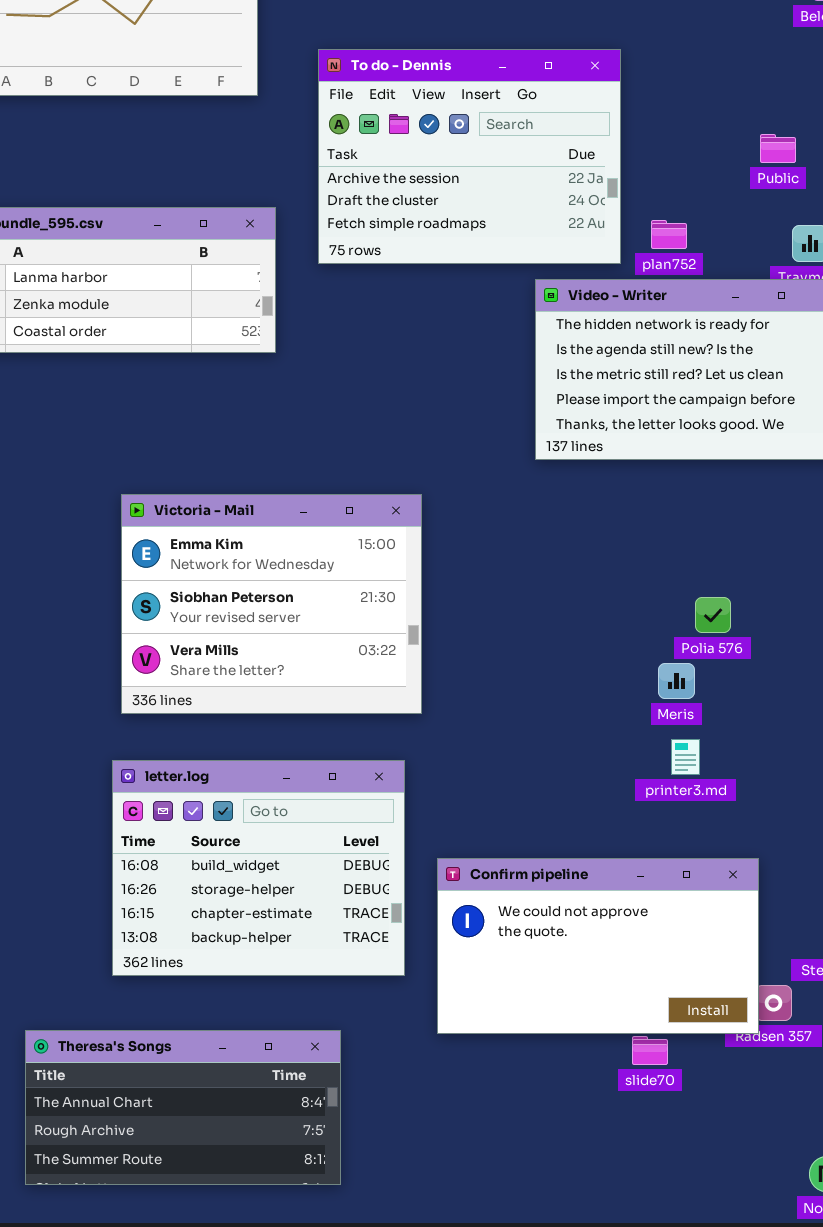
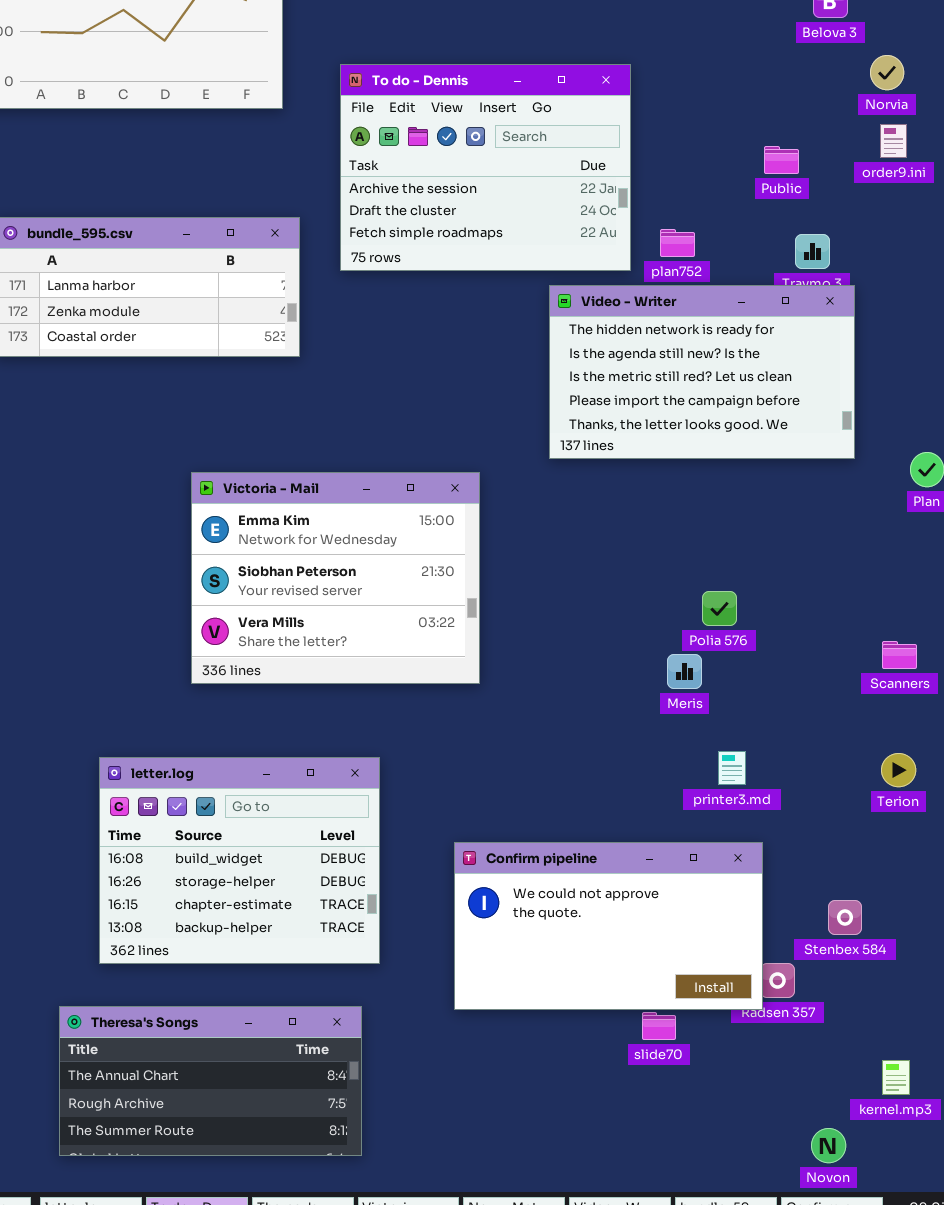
Victoria - Mail: [121,494,422,714] -> [191,472,480,684], moved
printer3.md: [671,739,700,775] -> [718,751,746,785], moved
letter.log: [112,760,405,976] -> [99,757,380,964], moved

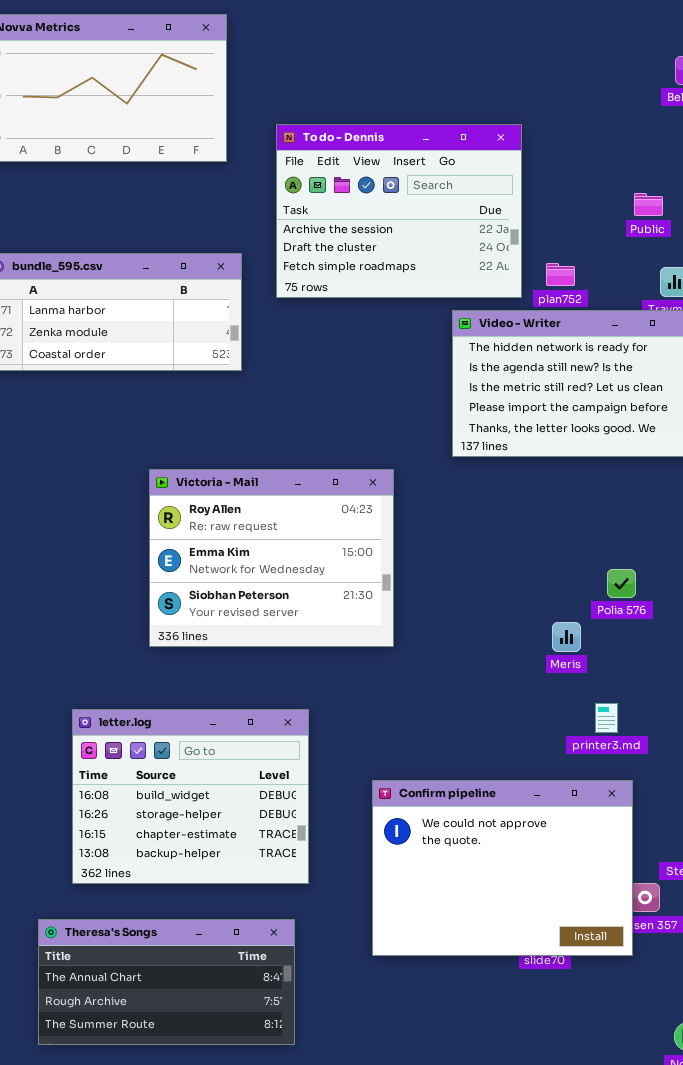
Victoria - Mail: [191,472,480,684] -> [149,469,394,647], scrolled up 1 row
Polia 576: [702,591,737,626] -> [607,569,636,598], moved
Confirm pipeline: [454,842,763,1010] -> [372,780,633,956], resized

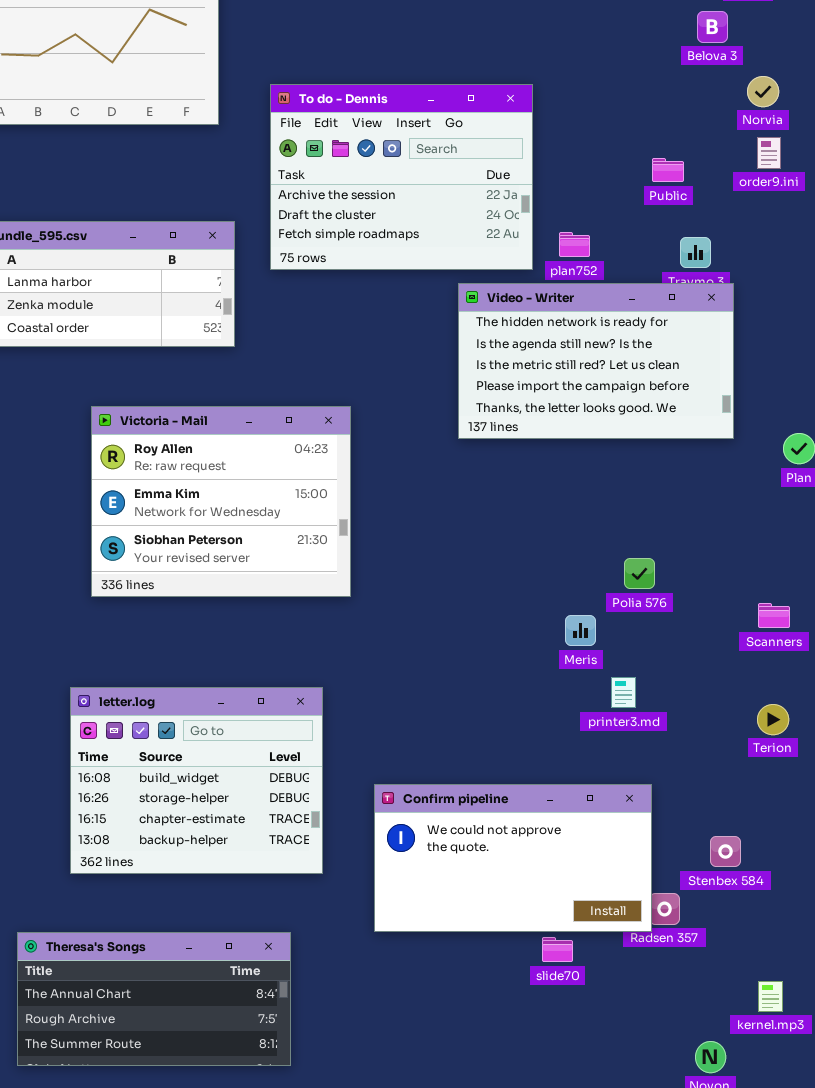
Victoria - Mail: [149,469,394,647] -> [91,406,351,597], moved
printer3.md: [595,703,618,733] -> [611,677,636,708], moved
letter.log: [72,709,309,884] -> [70,687,323,874], moved
Confirm pipeline: [372,780,633,956] -> [374,784,652,932], resized

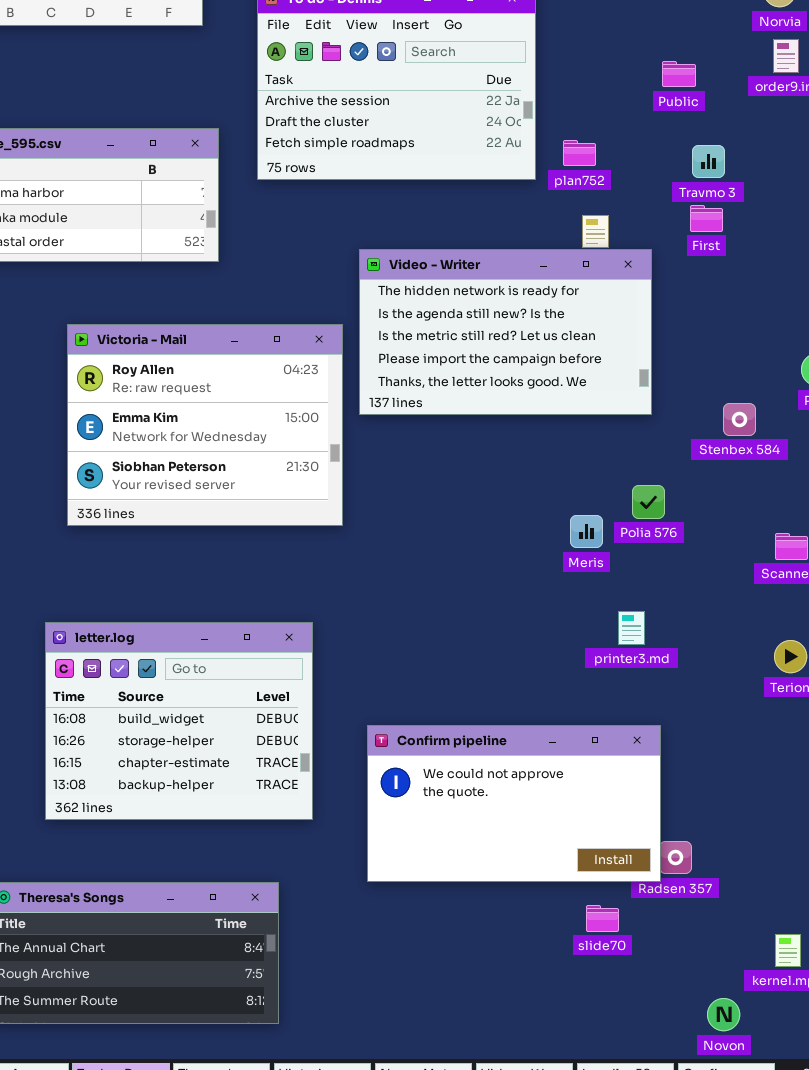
Video - Writer: [458,283,734,439] -> [359,249,652,415], moved
Meris: [565,615,596,646] -> [570,515,603,548], moved
Stenbex 584: [710,836,741,867] -> [723,403,756,436], moved
slide70: [542,937,573,962] -> [586,905,619,932], moved

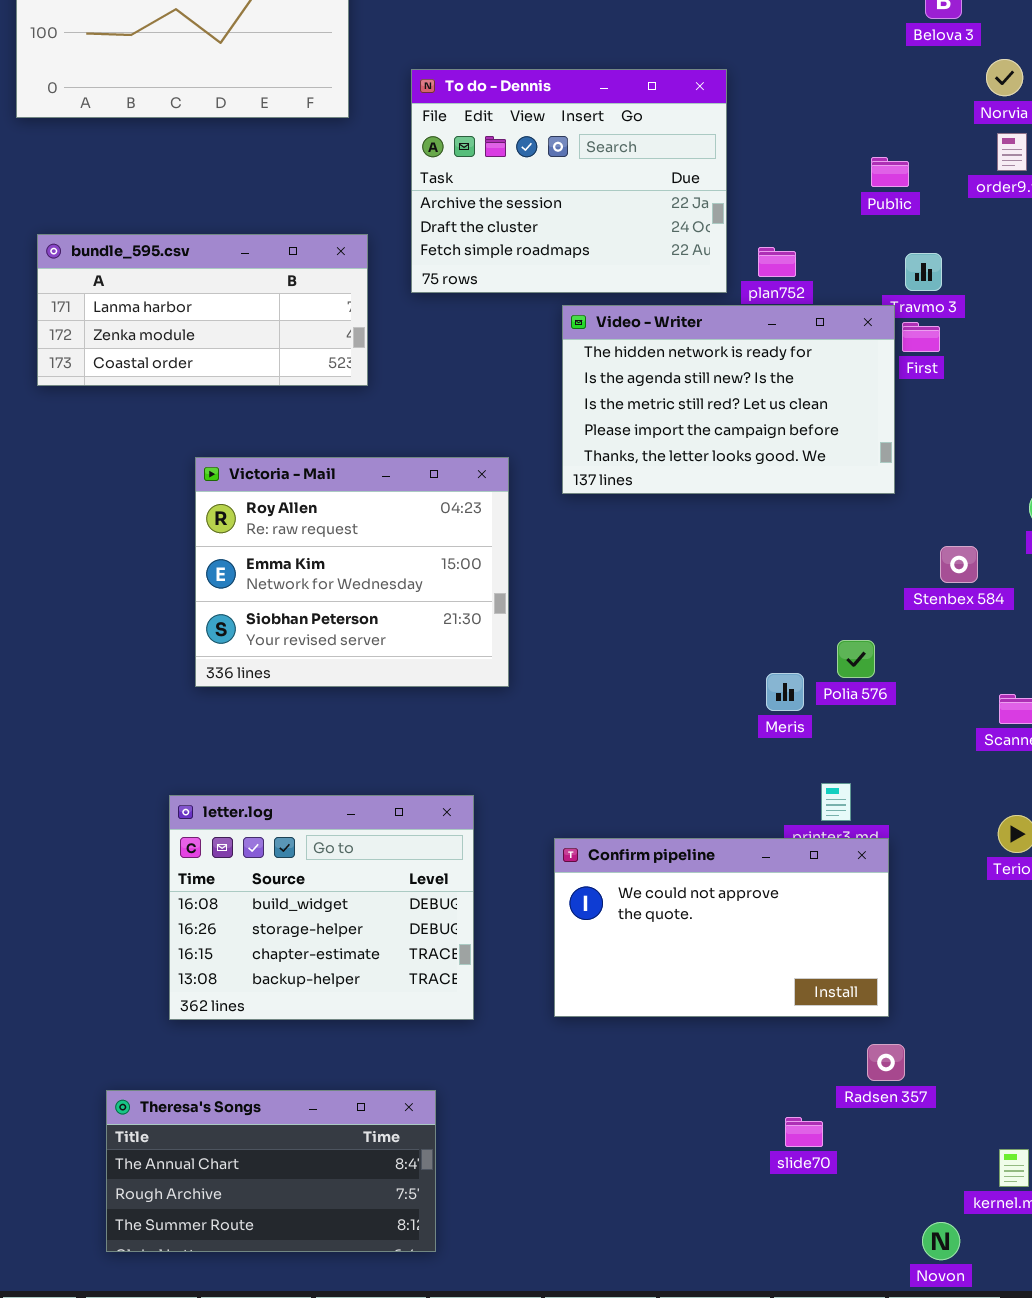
Video - Writer: [359,249,652,415] -> [562,305,895,494], moved
Confirm pipeline: [367,725,661,882] -> [554,838,889,1017], moved

